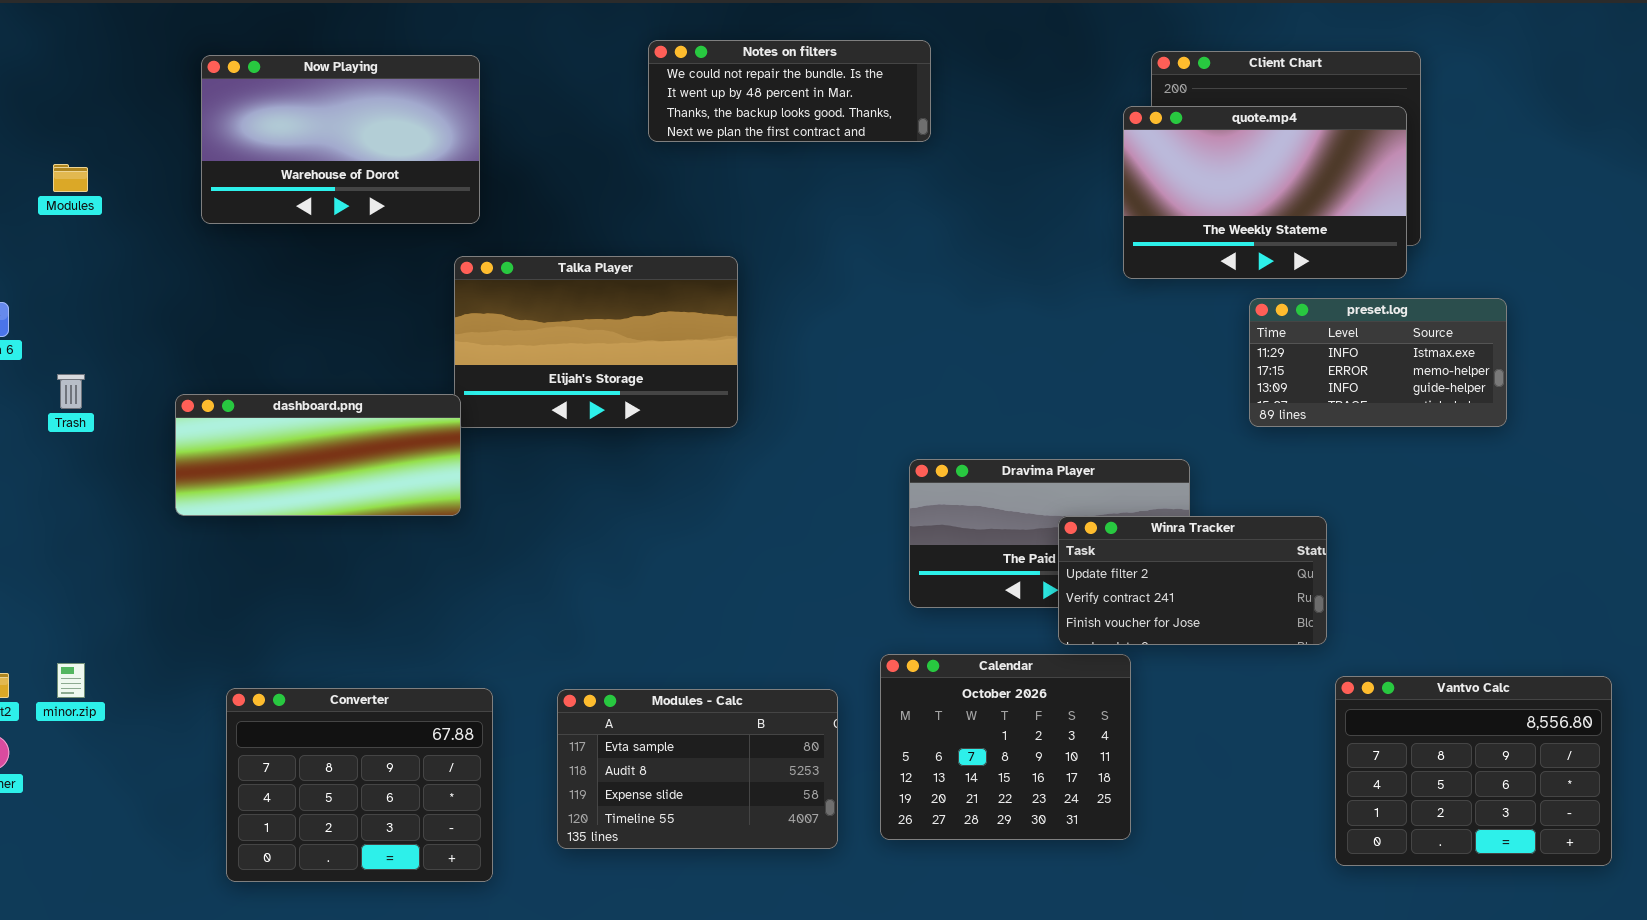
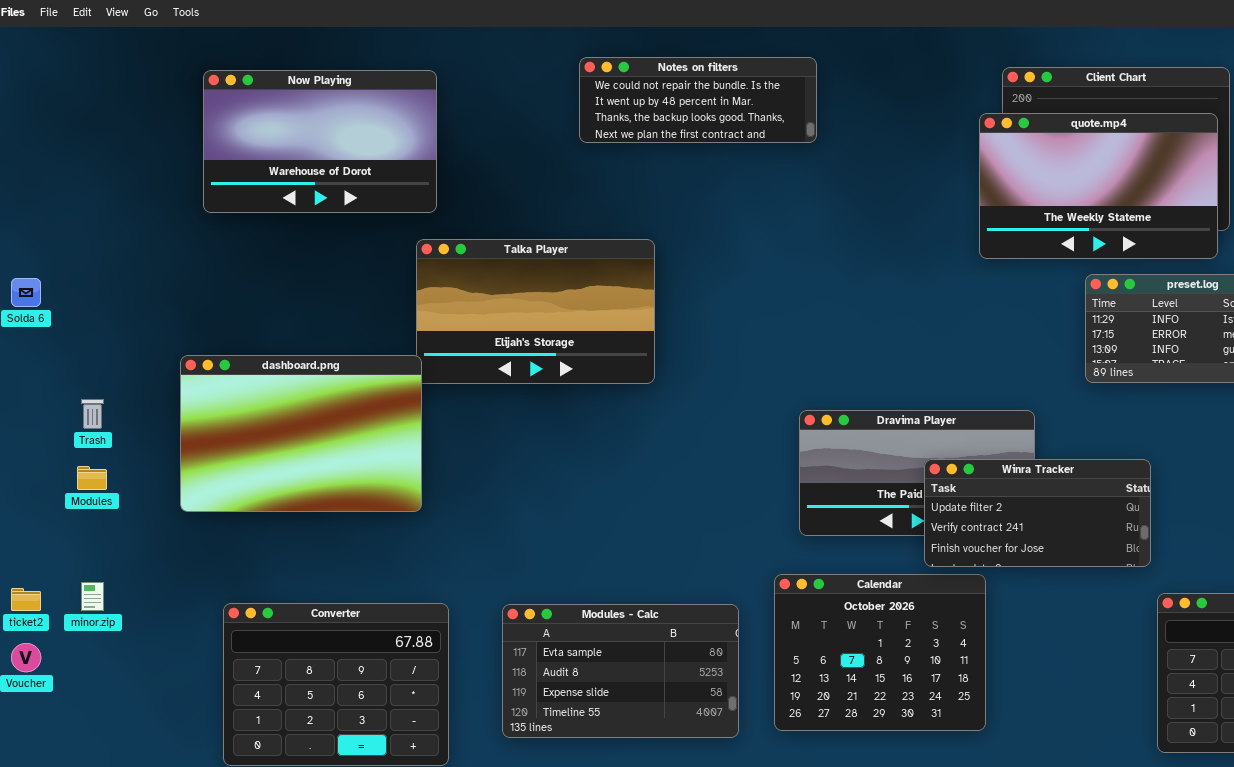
Modules: [53,164,88,192] -> [77,466,107,490], moved
Trash: [57,374,85,409] -> [81,399,104,429], moved
dashboard.png: [175,394,461,516] -> [180,355,422,512], resized

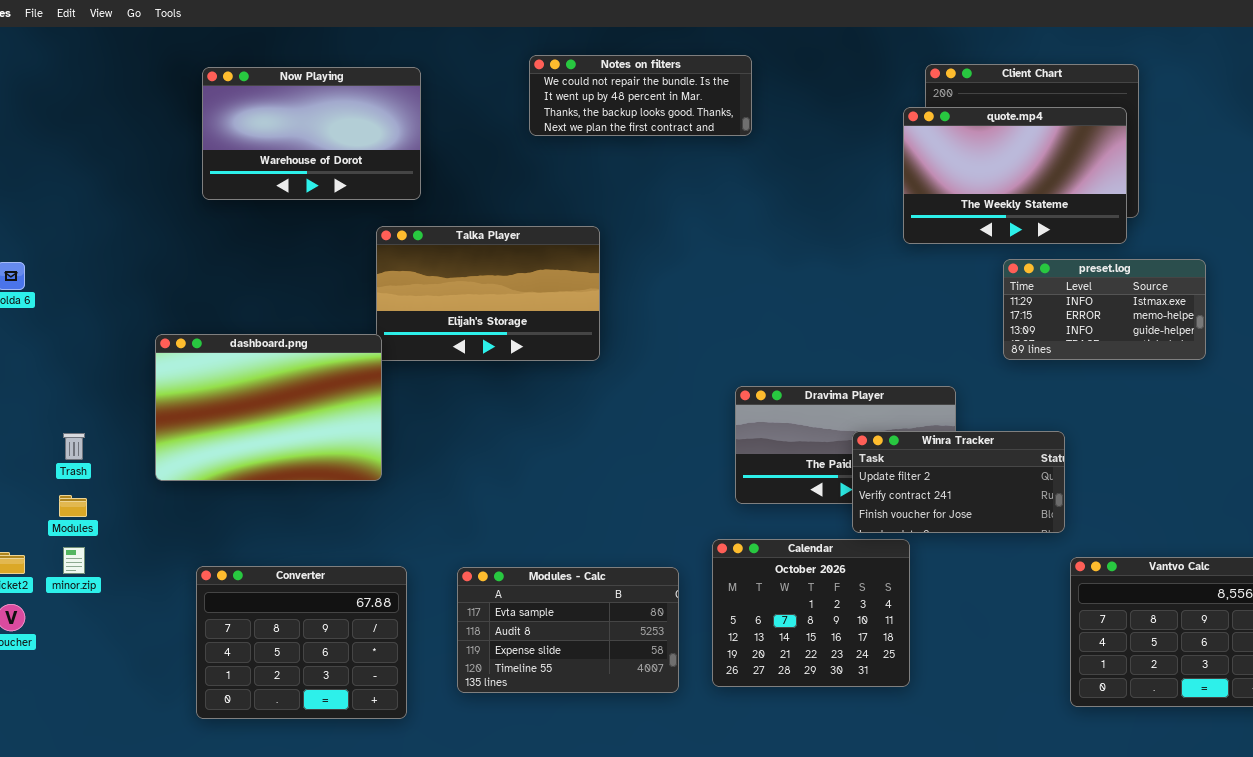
Now Playing: [203,70,437,213] -> [202,67,421,200], moved
Trash: [81,399,104,429] -> [63,433,85,460], moved
Modules: [77,466,107,490] -> [59,495,87,517], moved

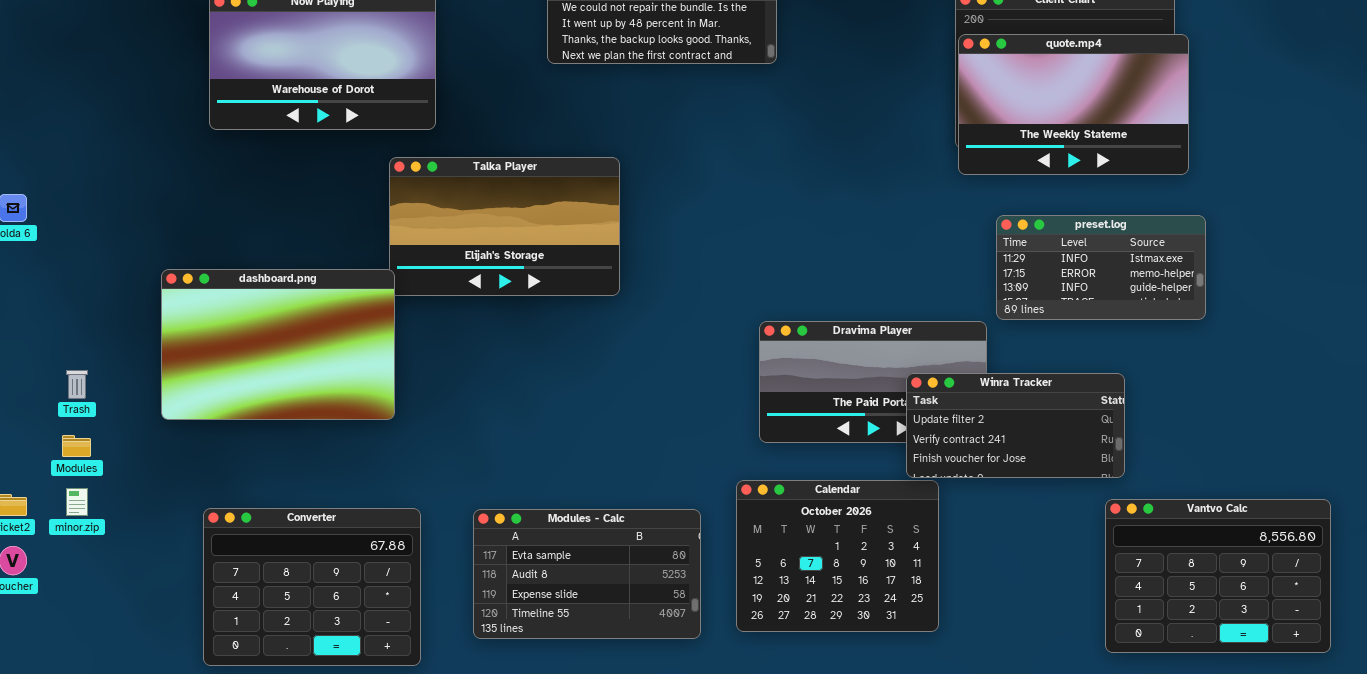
quote.mp4: [903,107,1127,244] -> [958,34,1189,175], moved
preset.log: [1003,259,1206,360] -> [996,215,1206,320], moved
Winra Tracker: [852,431,1065,533] -> [906,373,1125,478], moved

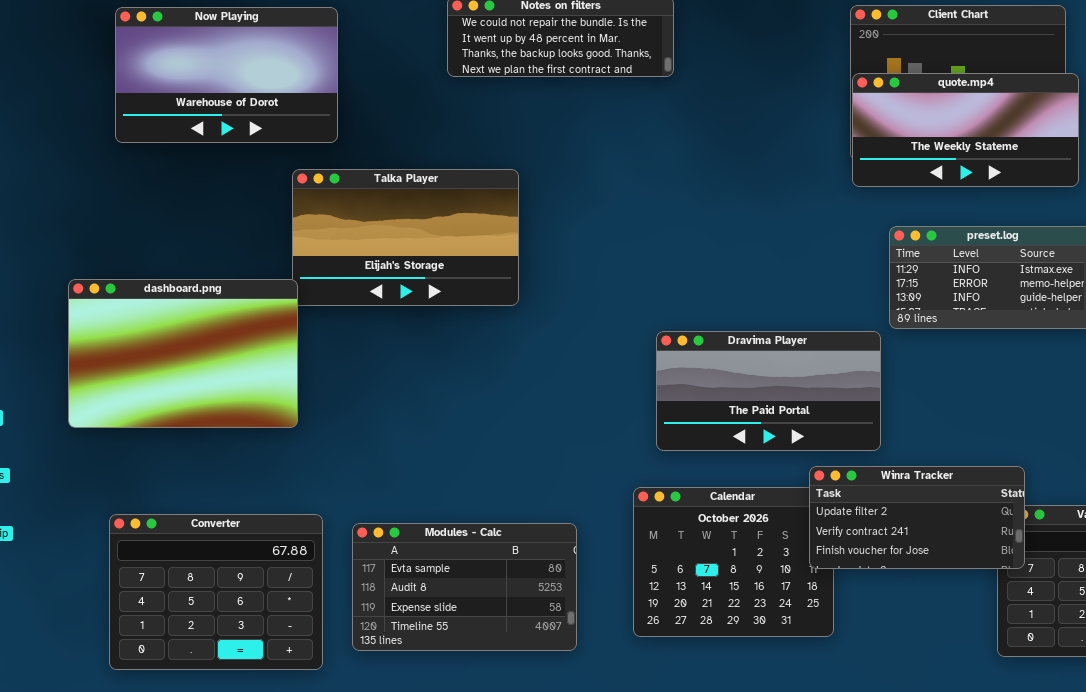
quote.mp4: [958,34,1189,175] -> [852,73,1079,187], resized
Winra Tracker: [906,373,1125,478] -> [809,466,1025,569], moved
Modules - Calc: [473,509,701,639] -> [352,523,577,651], moved

